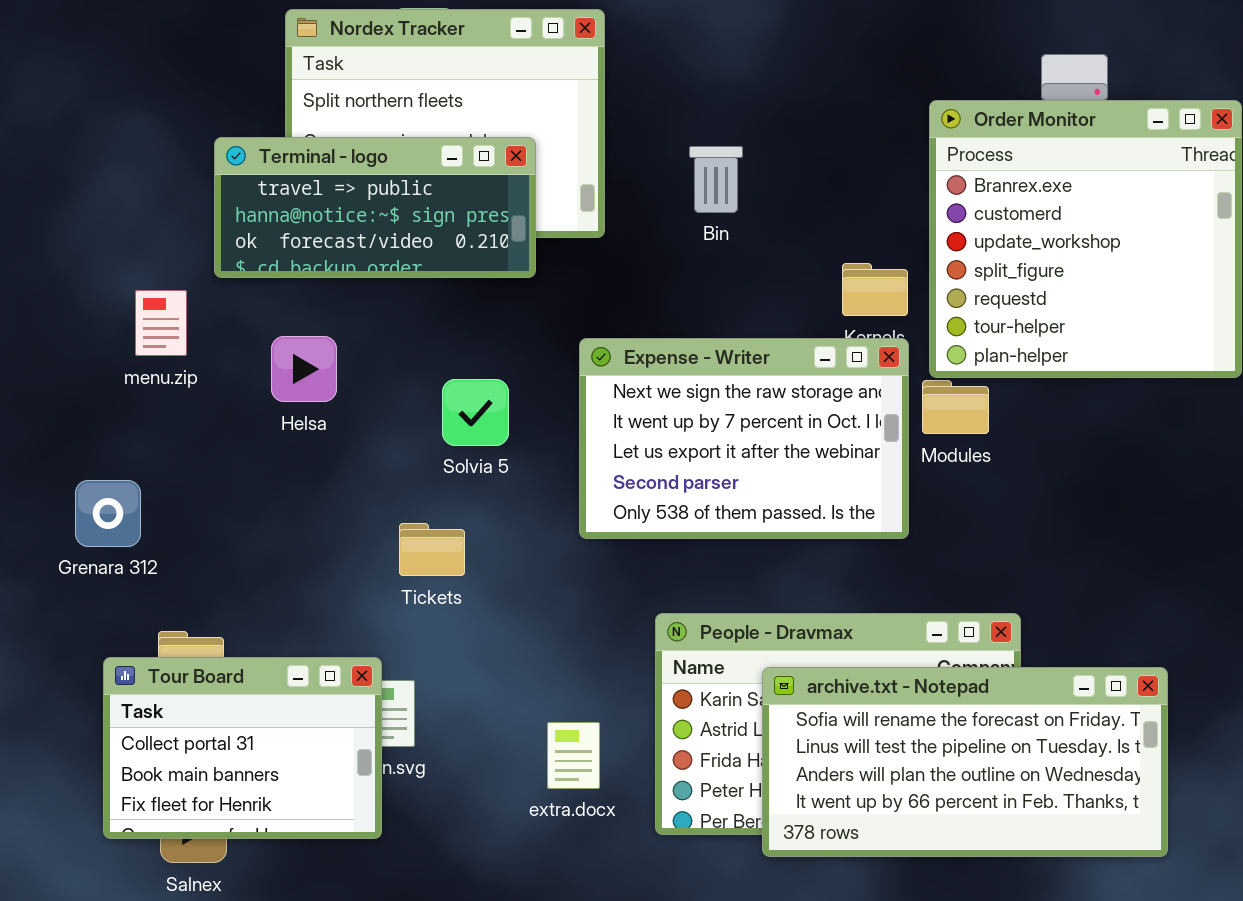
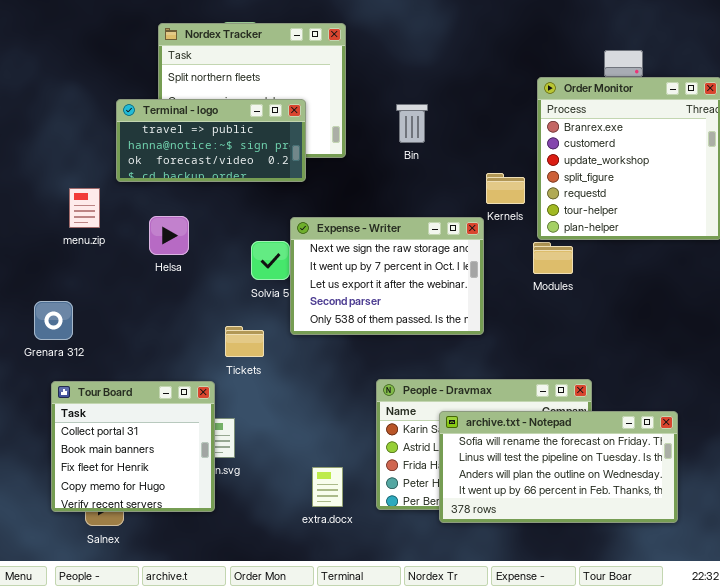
Expense - Writer: [579,338,909,539] -> [290,217,484,335], moved
Tour Board: [103,657,382,839] -> [51,381,215,512], resized
extra.docx: [547,722,600,789] -> [312,467,343,507], moved

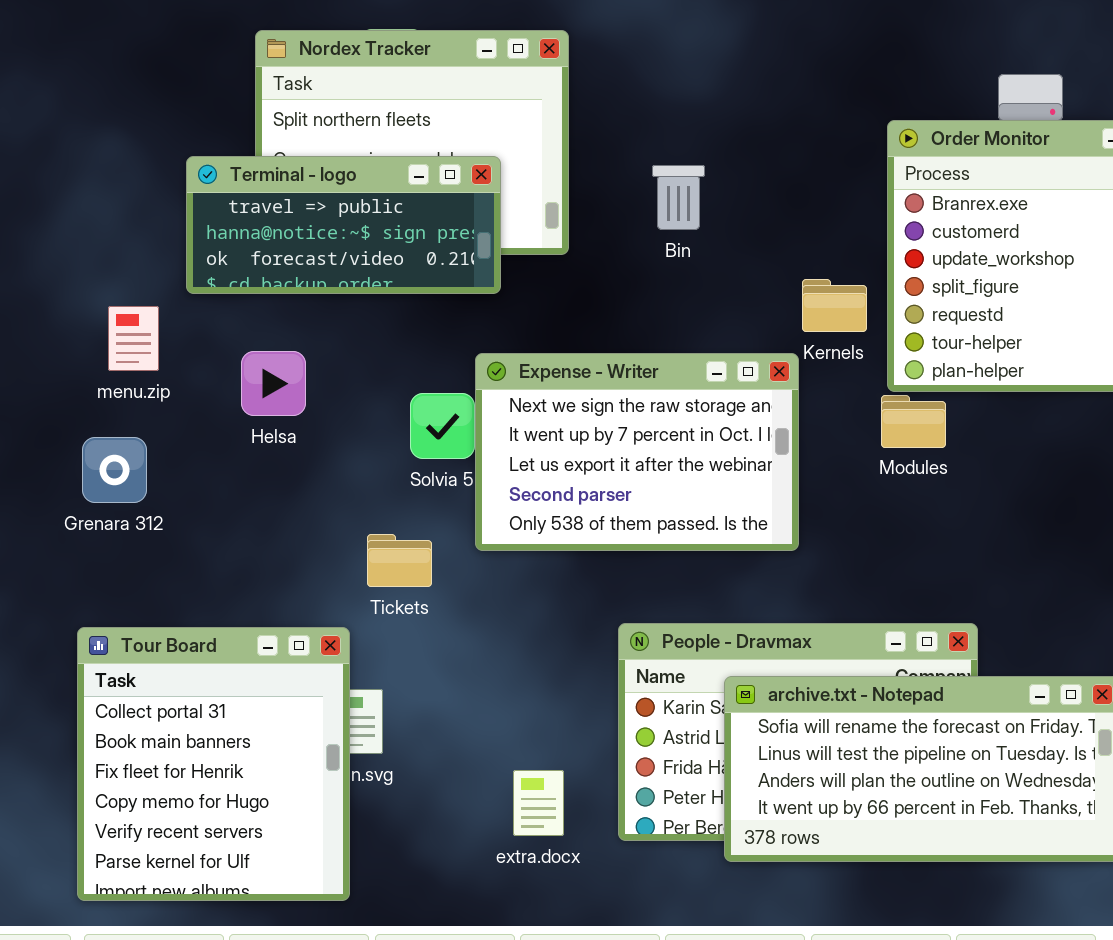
Grenara 312: [34,301,73,340] -> [82,437,147,503], moved
Tour Board: [51,381,215,512] -> [77,627,350,901], resized

